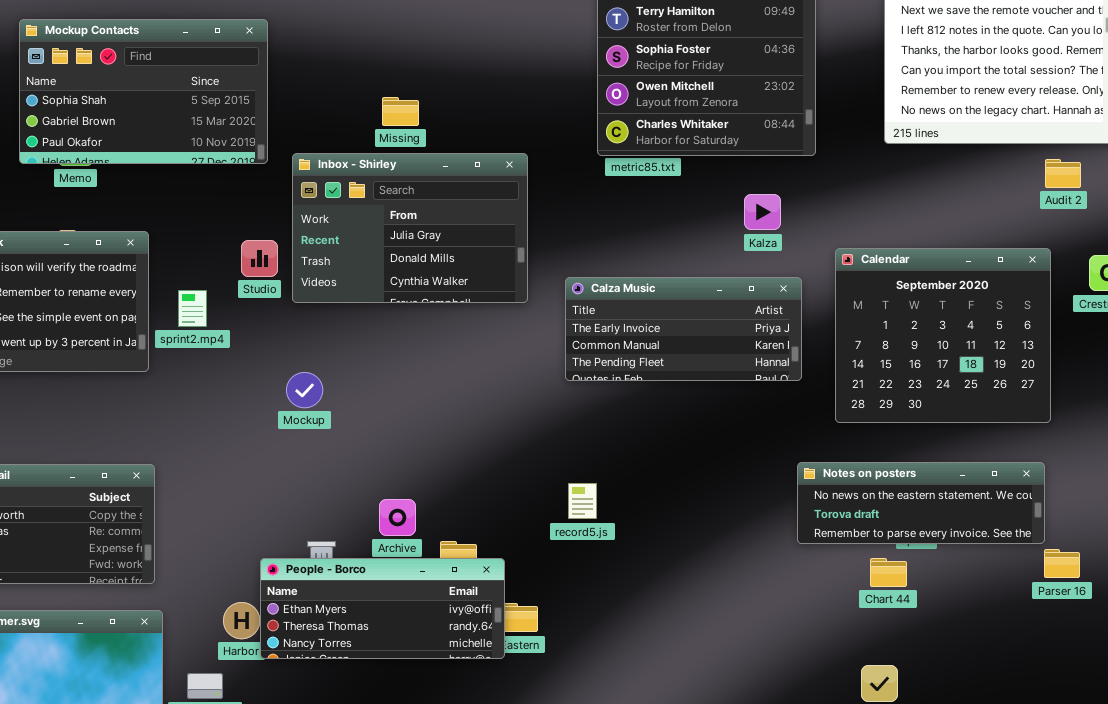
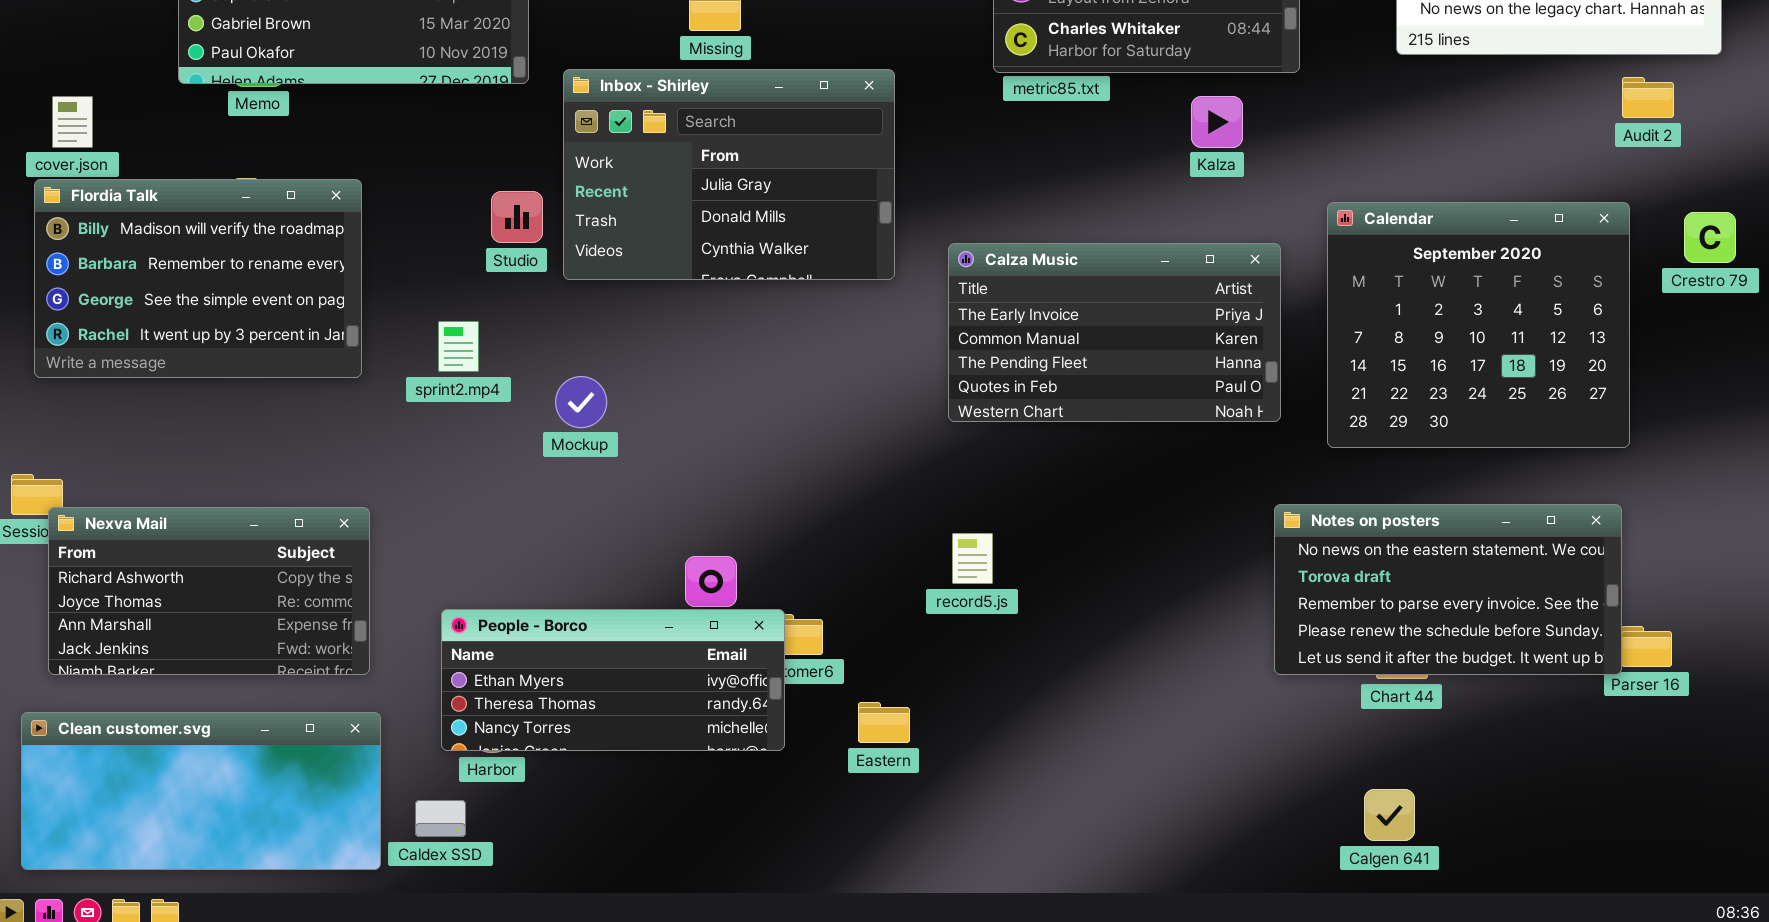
Kalza: [744,194,781,230] -> [1191,96,1243,148], moved
Calza Music: [565,277,802,381] -> [948,243,1281,422], resized
sprint2.mp4: [178,290,207,327] -> [438,321,479,372], moved
Notes on posters: [797,462,1045,544] -> [1274,504,1622,675], resized
People - Borco: [260,558,505,659] -> [441,609,785,751], moved

